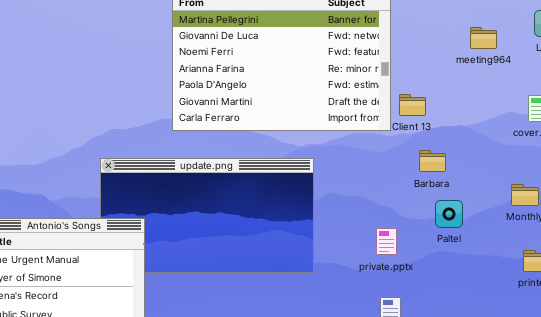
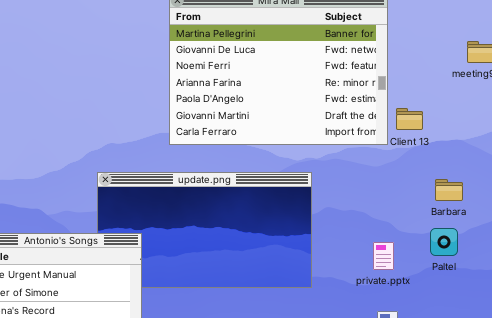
Barbara: [419,150,446,172] -> [435,179,463,201], moved
Paltel: [435,200,463,228] -> [430,228,458,256], moved

